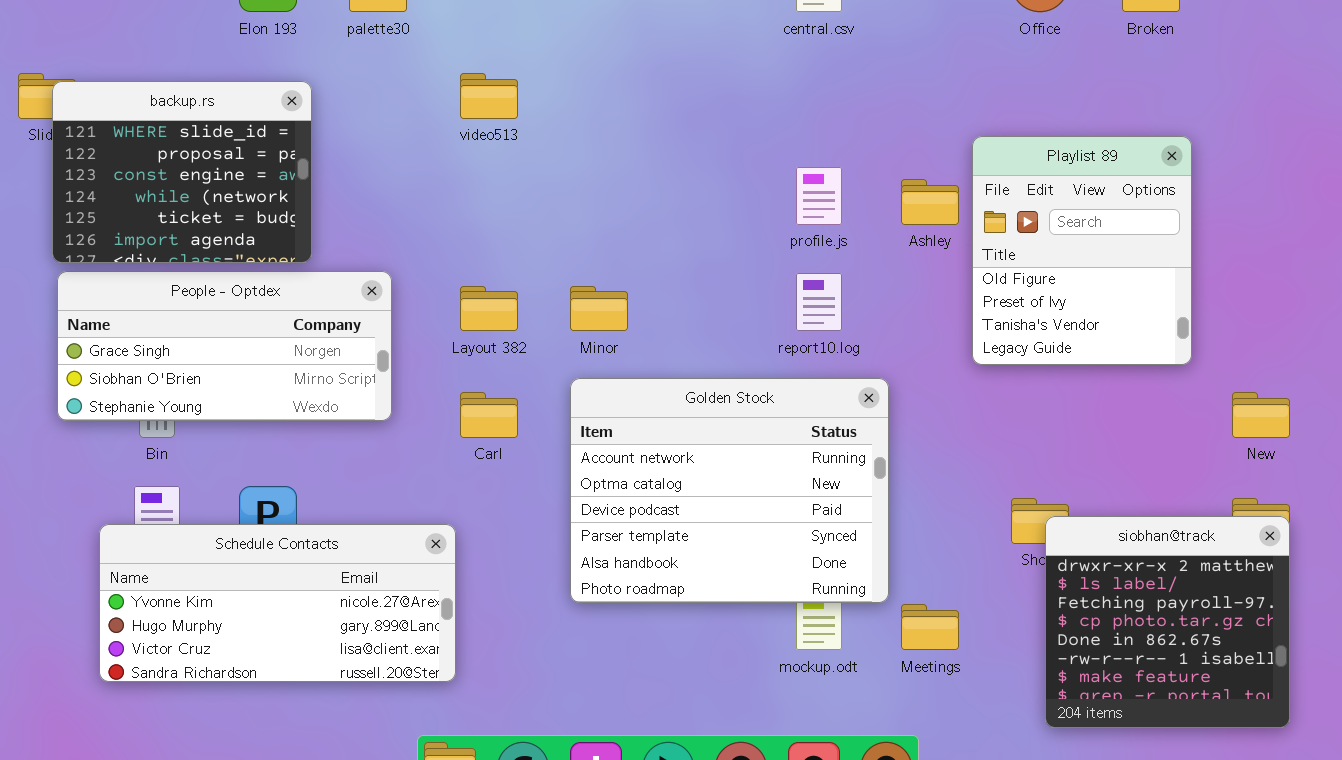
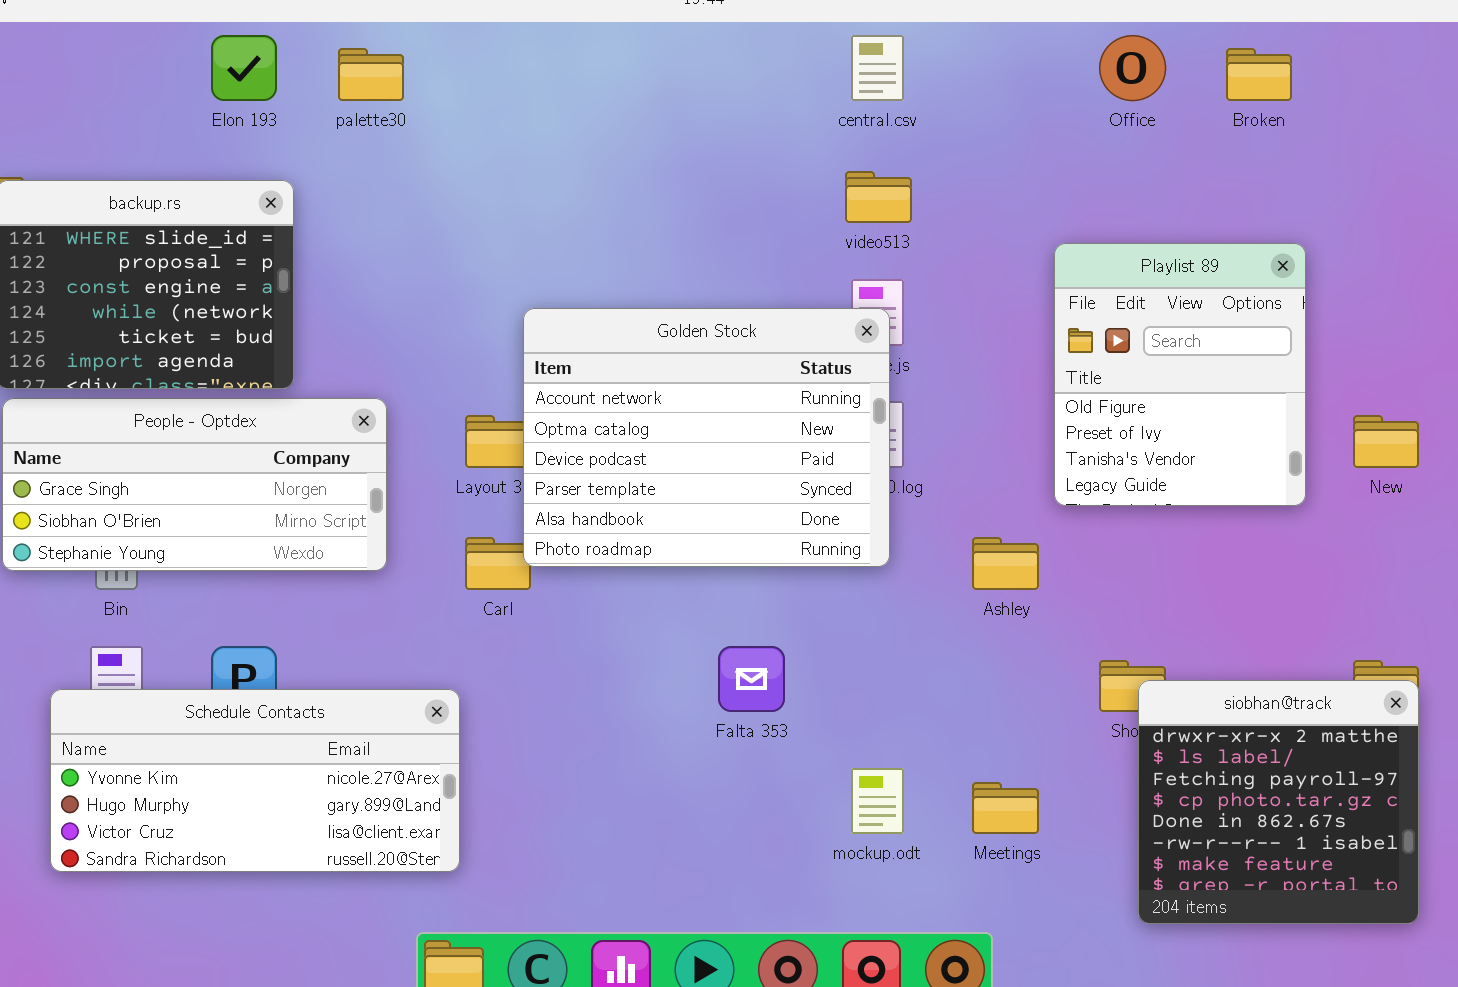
video513: [460,73,518,119] -> [845,171,912,223], moved
Ashley: [901,179,959,225] -> [972,537,1039,590], moved
Golden Stock: [570,378,889,603] -> [523,308,890,567], moved
New: [1232,392,1290,438] -> [1353,415,1419,468], moved

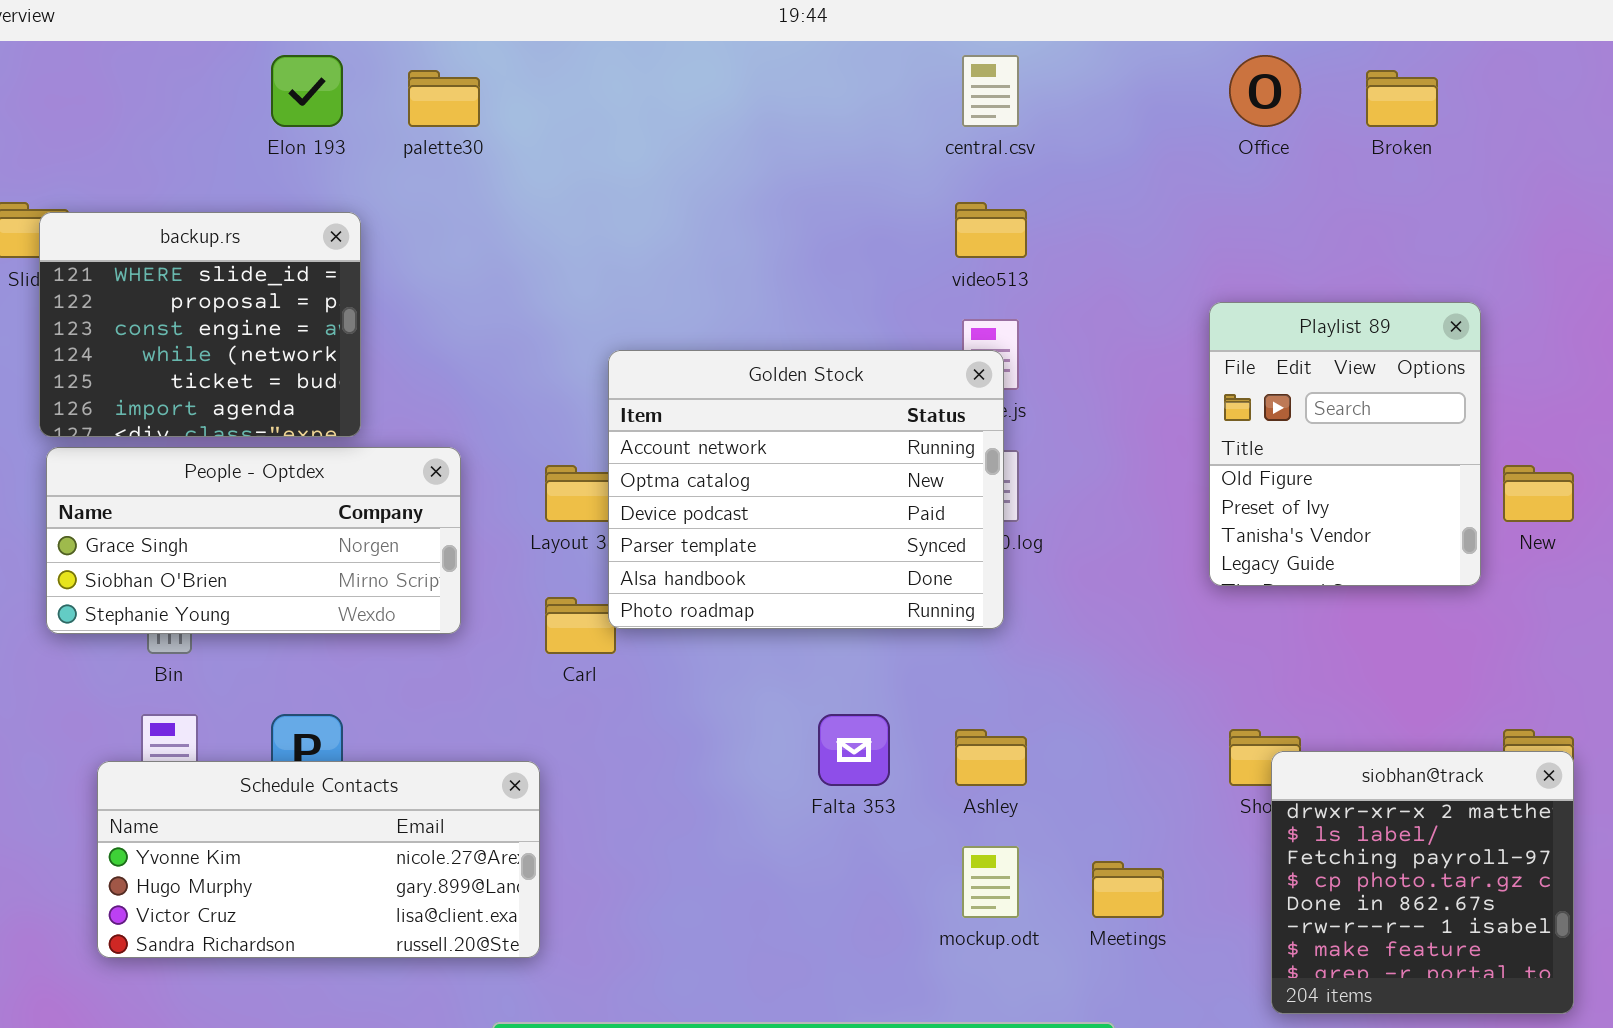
Playlist 89: [1054,243,1306,506] -> [1209,302,1481,586], moved
Ashley: [972,537,1039,590] -> [955,729,1027,786], moved

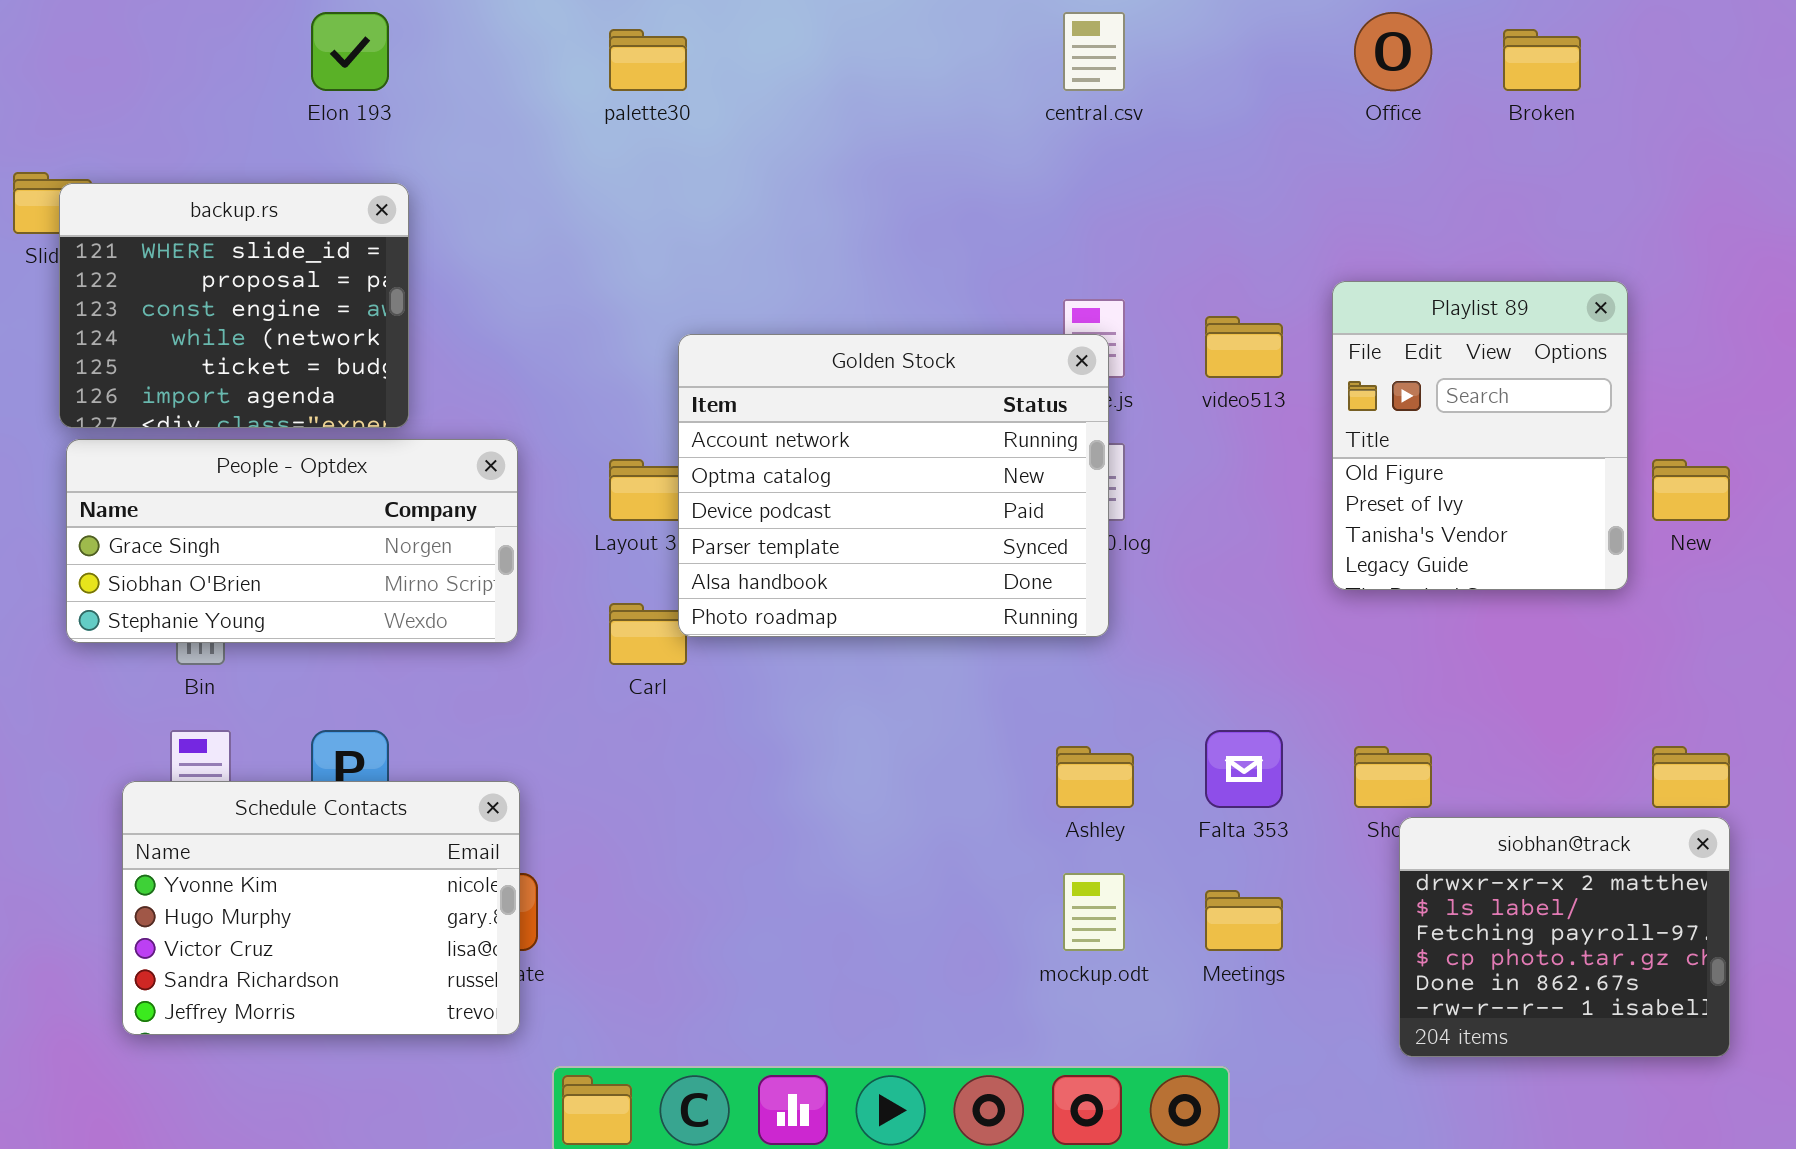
palette30: [408,70,480,127] -> [609,29,687,91], moved
video513: [955,202,1027,258] -> [1205,316,1283,378], moved
Falta 353: [818,714,890,786] -> [1205,730,1283,808], moved
siobhan@track: [1271,751,1574,1014] -> [1399,817,1730,1057], resized
Schedule Contacts: [97,761,540,958] -> [122,781,520,1035], resized

